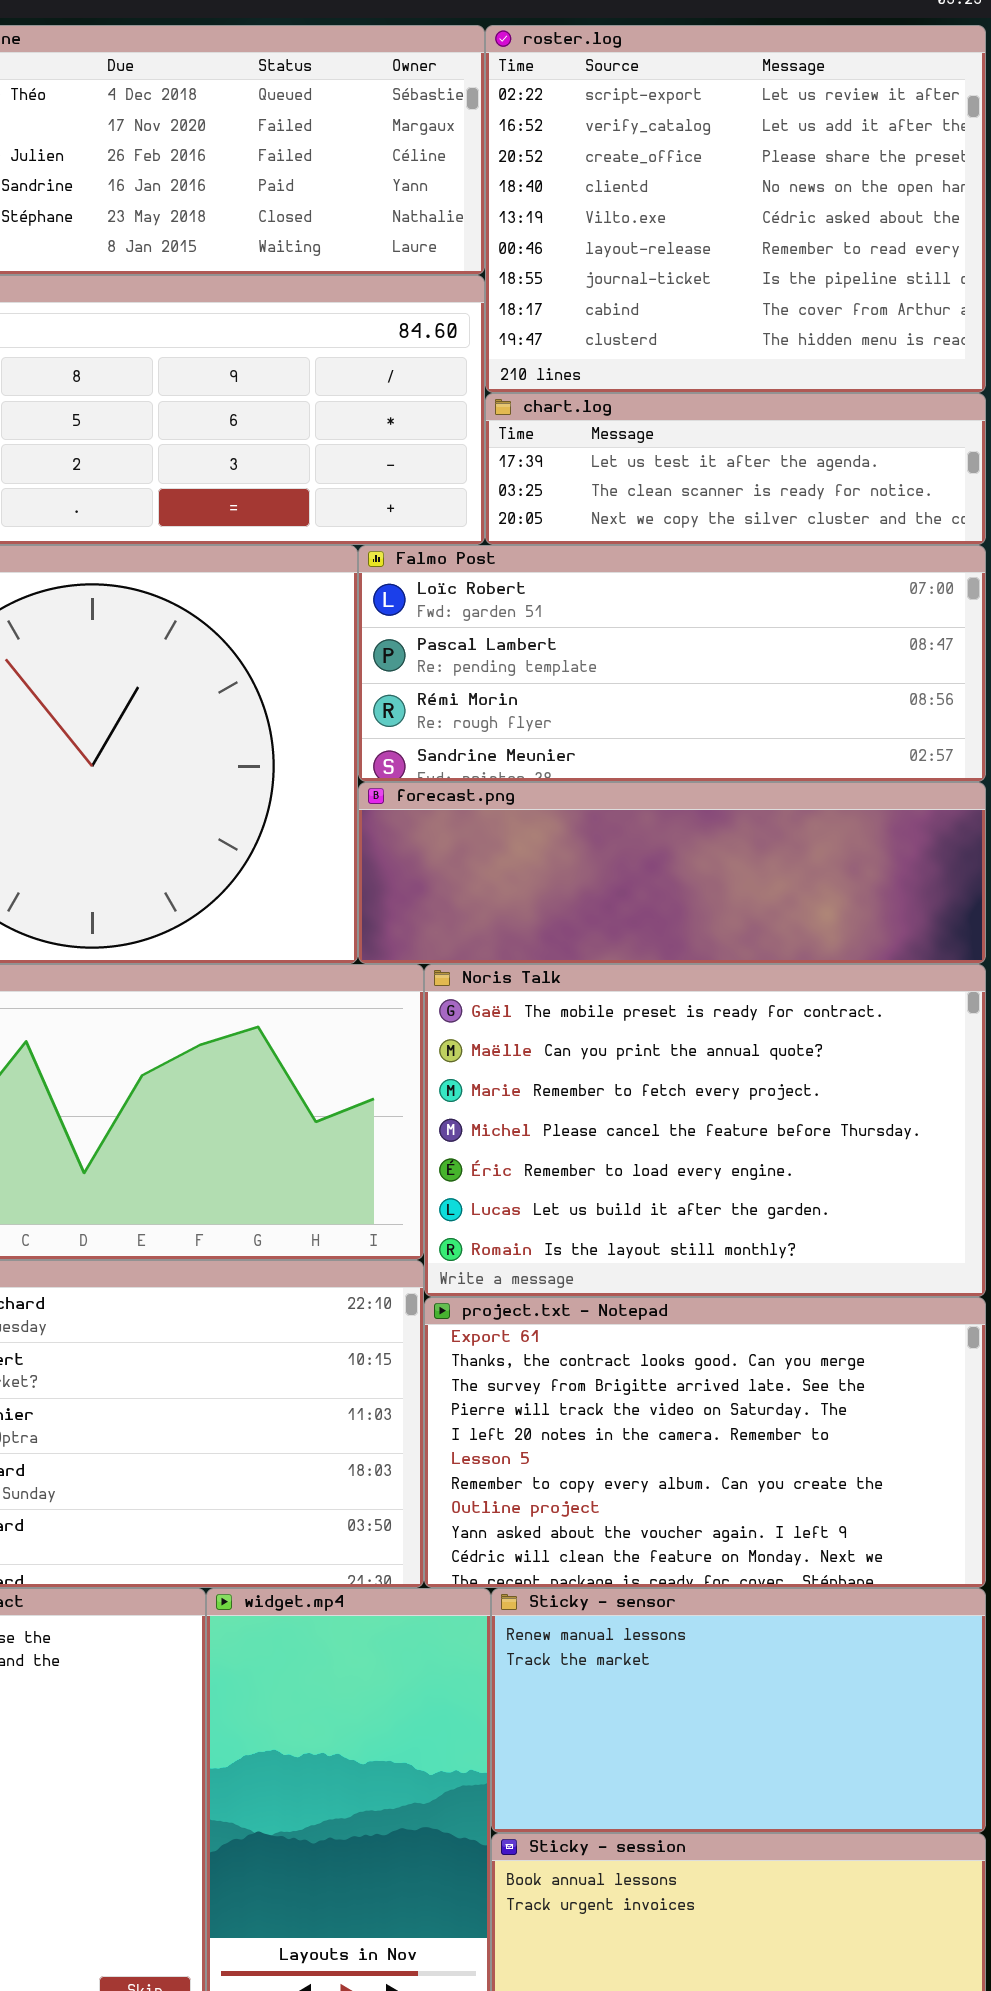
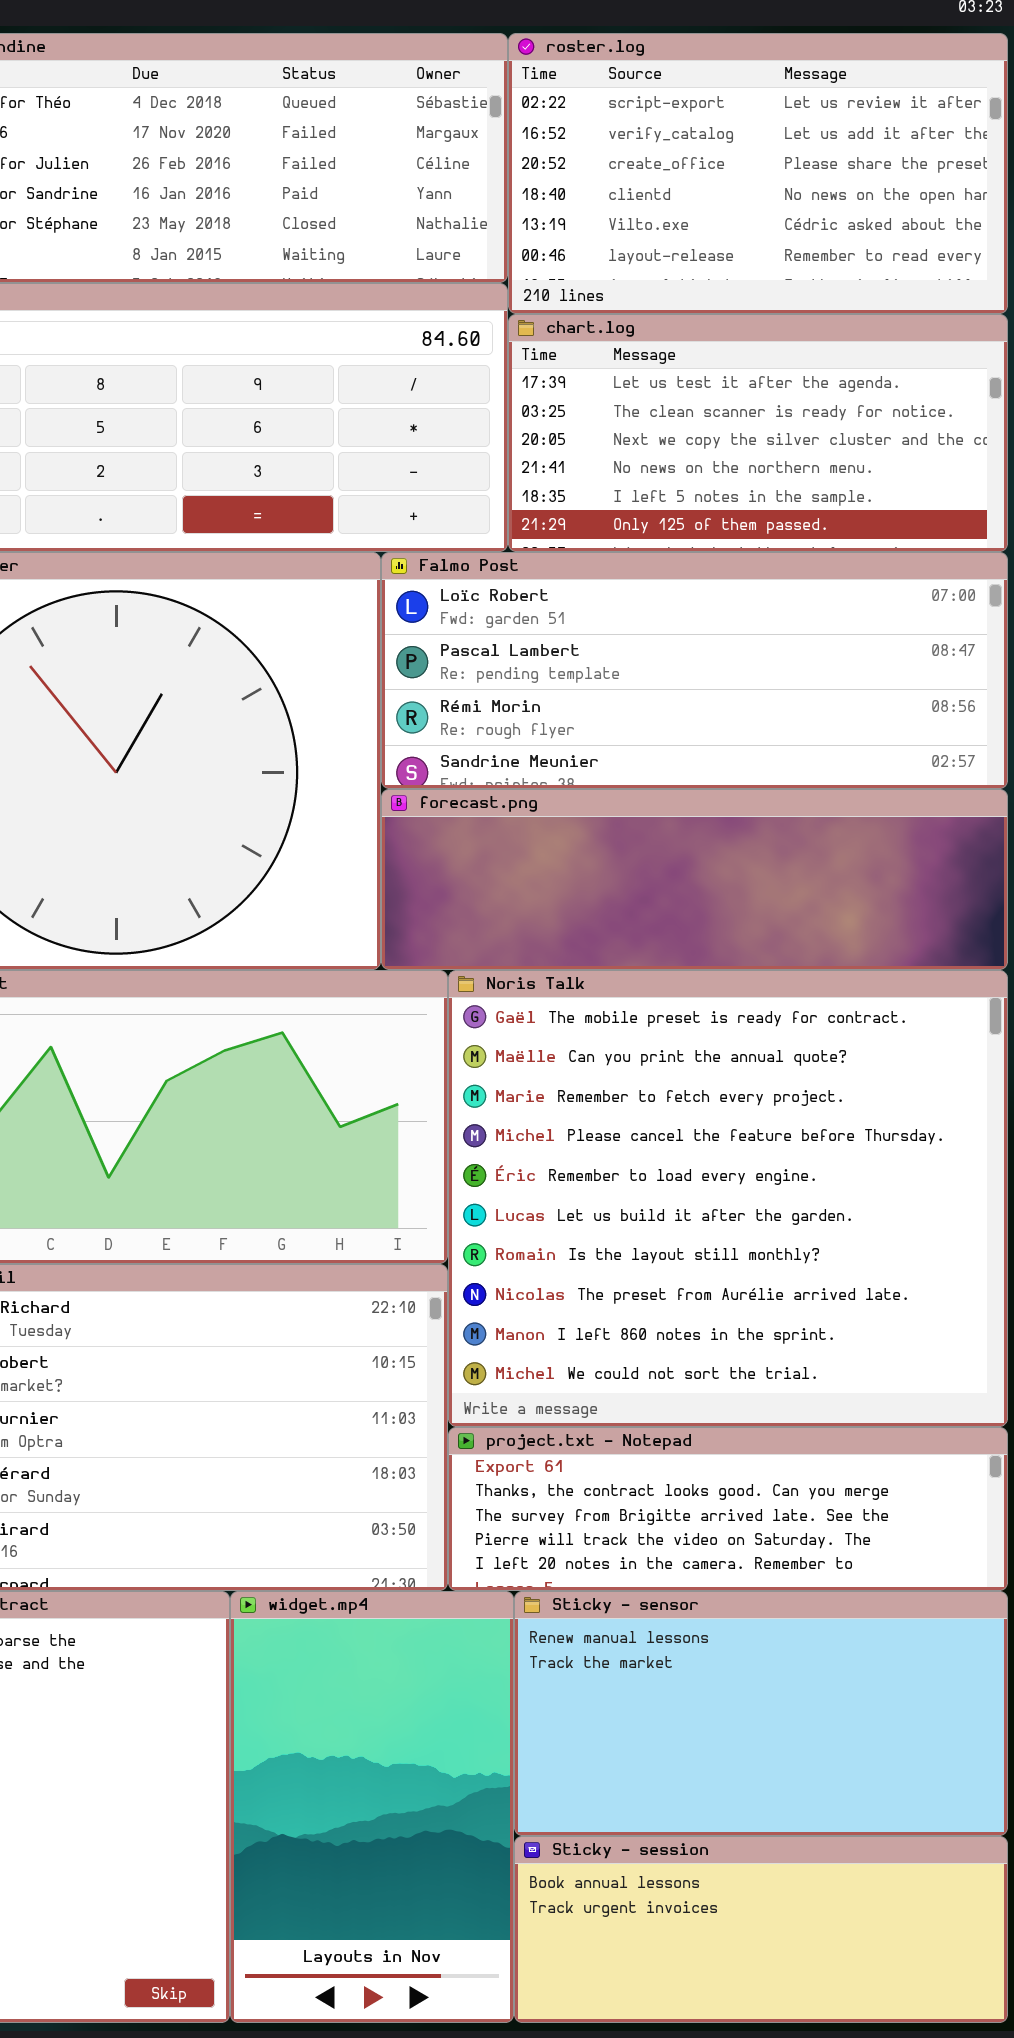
roster.log: [485,25,986,393] -> [508,33,1008,314], resized
chart.log: [485,393,986,545] -> [508,314,1008,552], resized
Noris Talk: [424,964,986,1297] -> [448,970,1008,1427], resized
project.txt - Notepad: [424,1297,986,1588] -> [448,1427,1008,1591], resized

